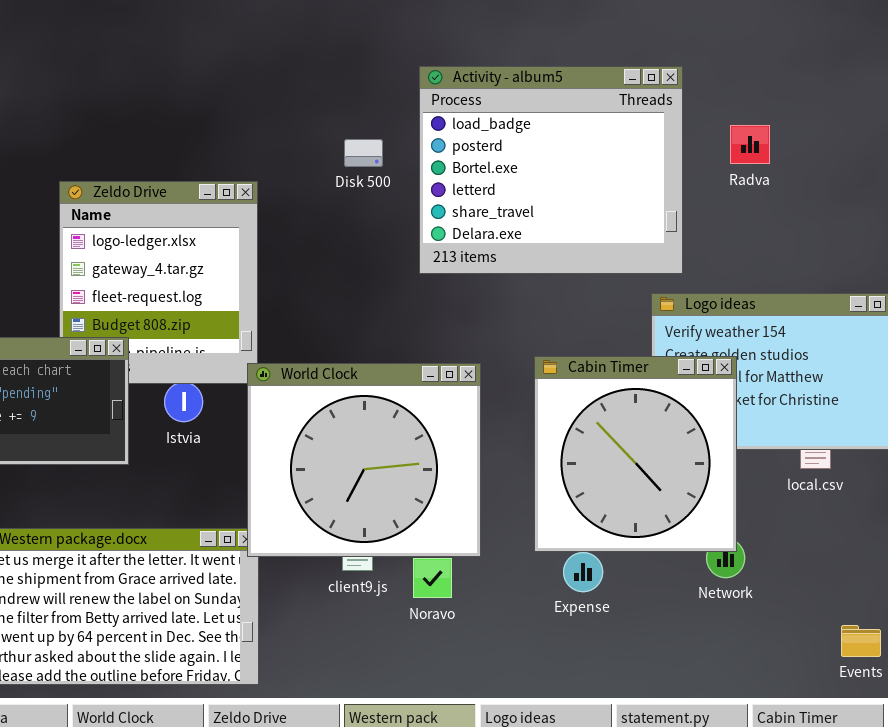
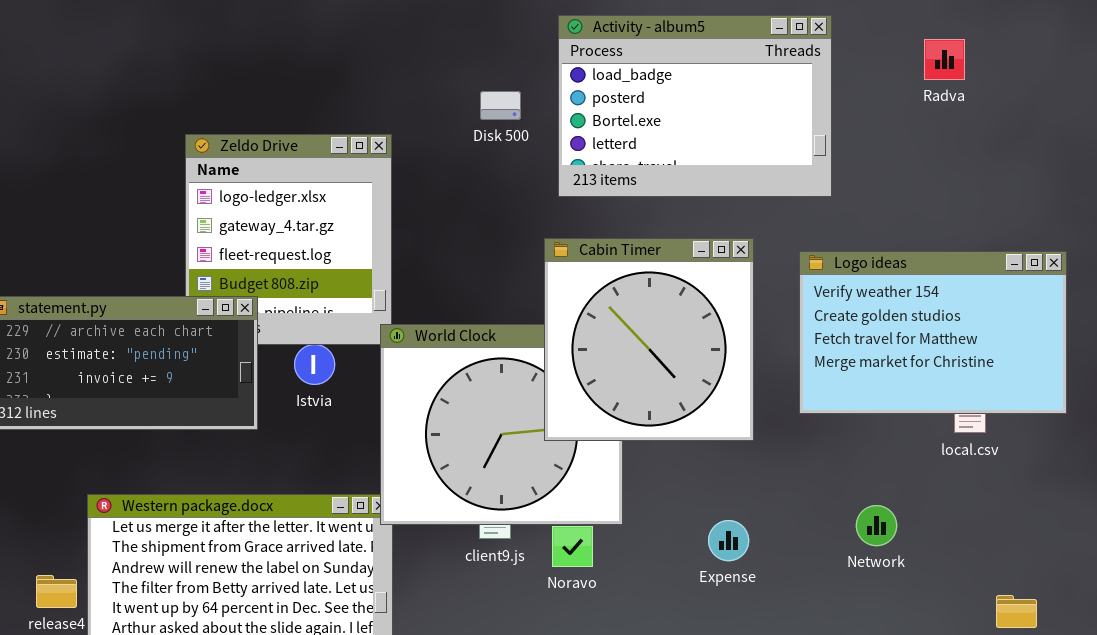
Activity - album5: [419,66,683,274] -> [558,15,832,197], resized
Radva: [730,125,770,164] -> [924,39,965,80], moved
Cabin Timer: [534,356,737,552] -> [544,238,754,441], moved

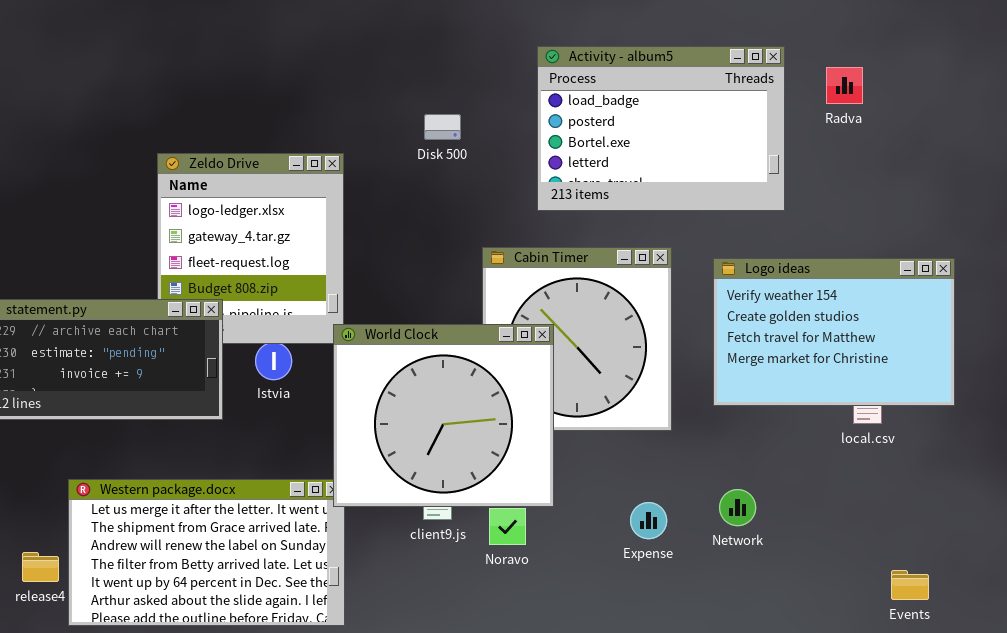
Activity - album5: [558,15,832,197] -> [537,46,785,211], moved
World Clock: [380,324,623,525] -> [333,324,554,507], raised
Network: [856,505,897,546] -> [719,489,756,526], moved

